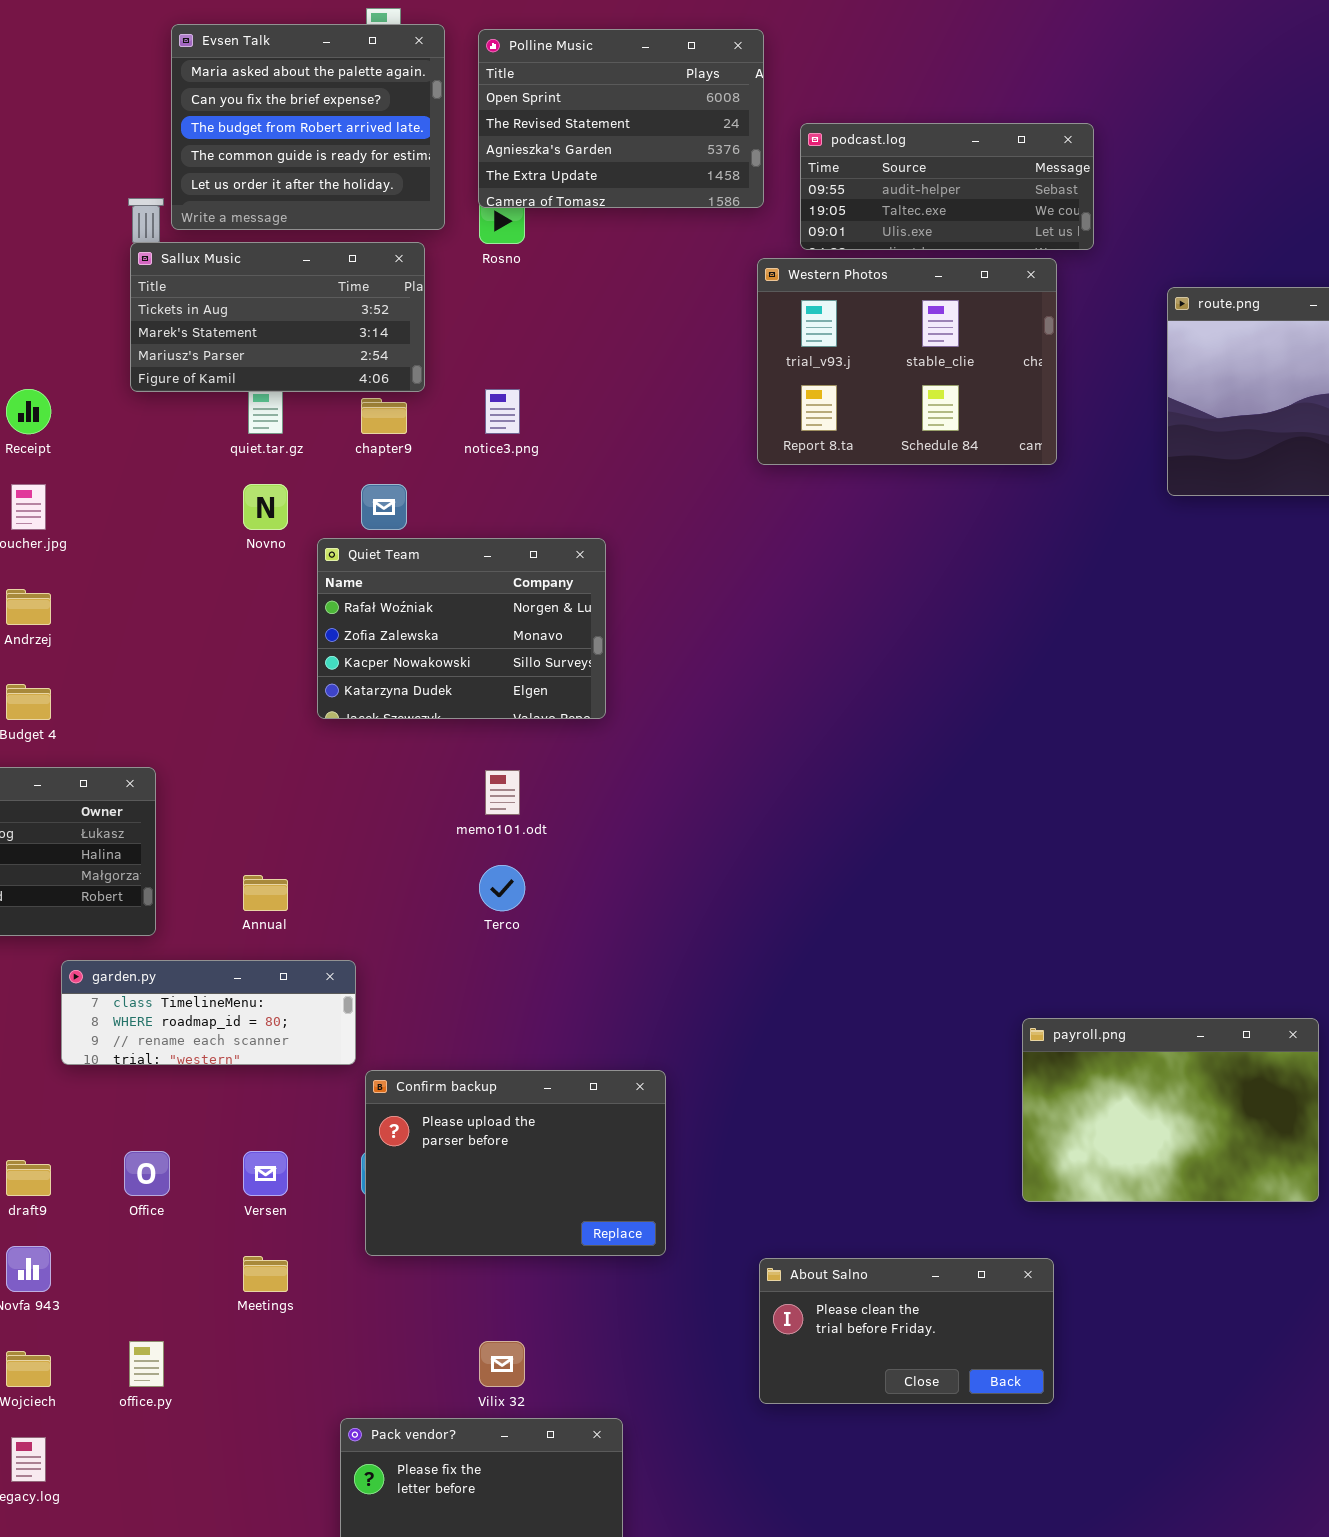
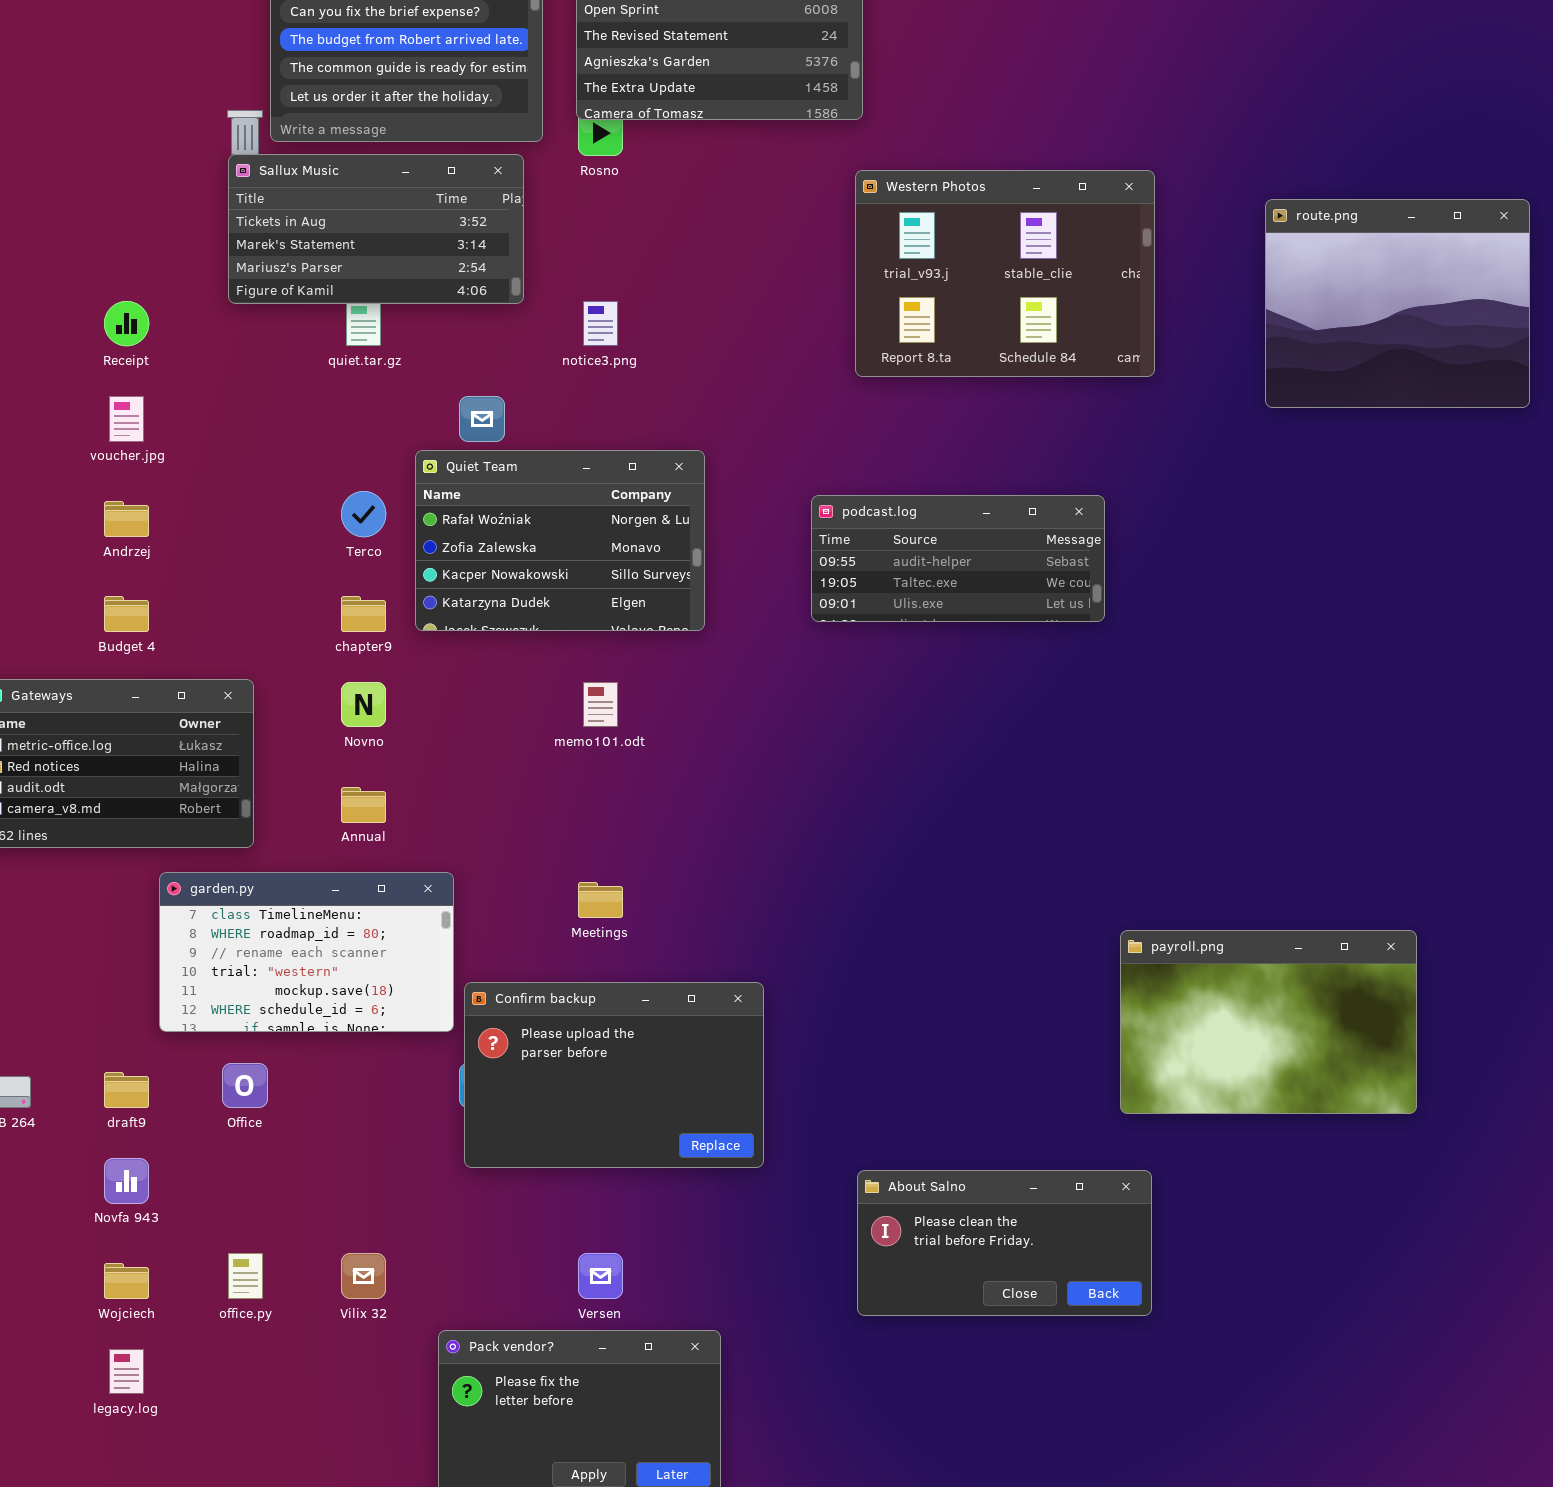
podcast.log: [800,123,1094,250] -> [811,495,1105,622], moved
chapter9: [361,398,407,434] -> [341,596,386,632], moved
Novno: [243,484,288,530] -> [341,682,386,727], moved
Terco: [479,865,525,911] -> [341,491,386,537], moved
garden.py: [61,960,356,1065] -> [159,872,454,1032], resized
Versen: [243,1151,288,1196] -> [578,1253,623,1299], moved
Meetings: [243,1256,288,1292] -> [578,882,623,918], moved
Vilix 32: [479,1341,525,1387] -> [341,1253,386,1299], moved

